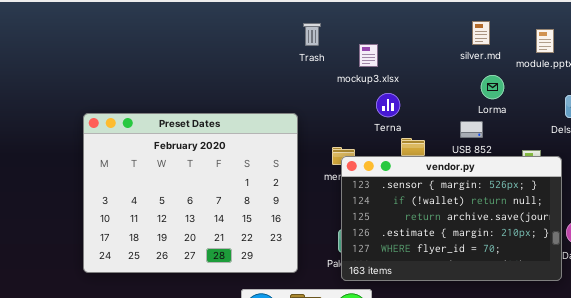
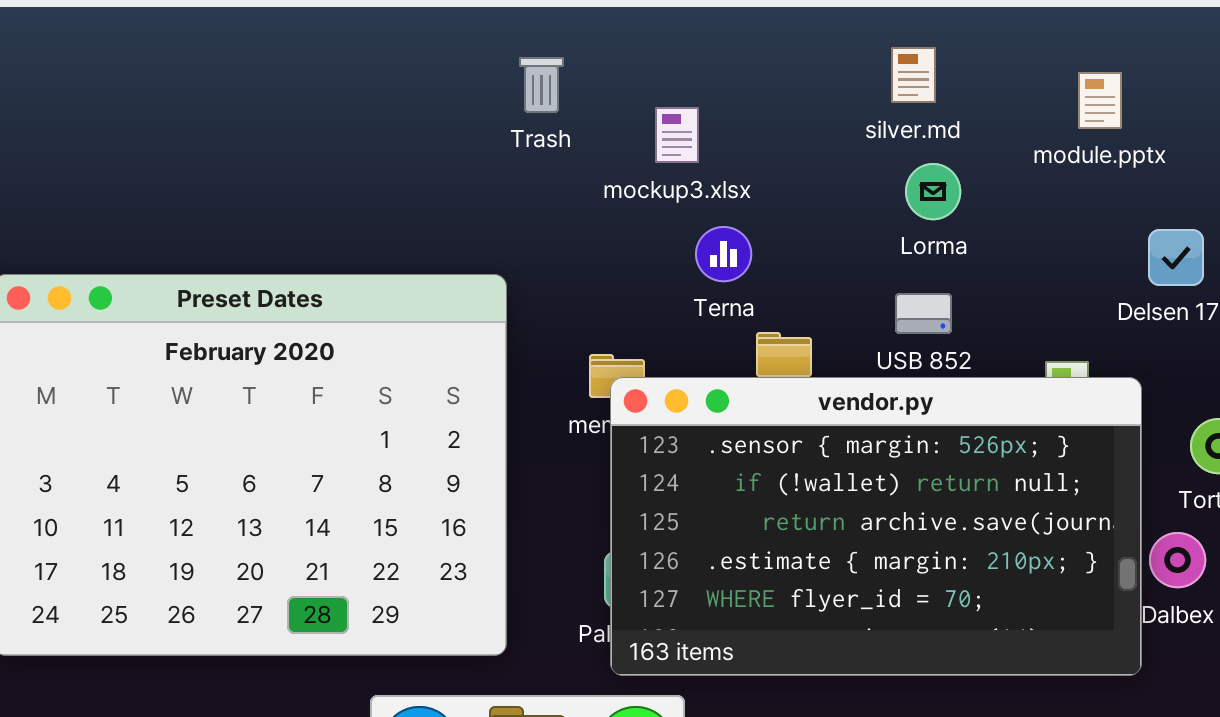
silver.md: [472,21,490,45] -> [891,47,936,103], moved
Lorma: [481,75,504,99] -> [905,163,961,220], moved

